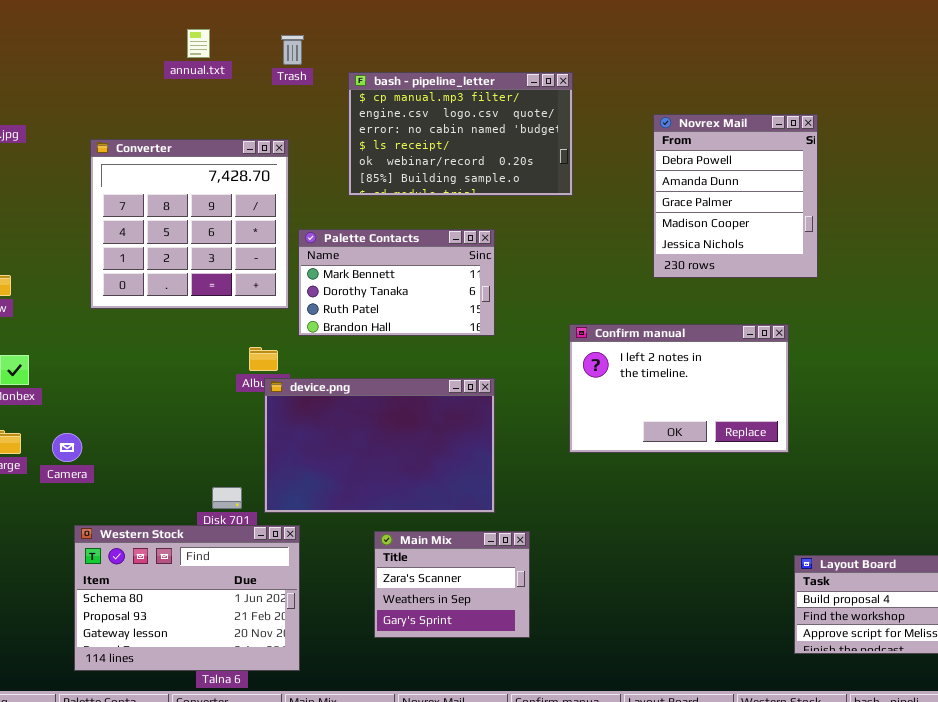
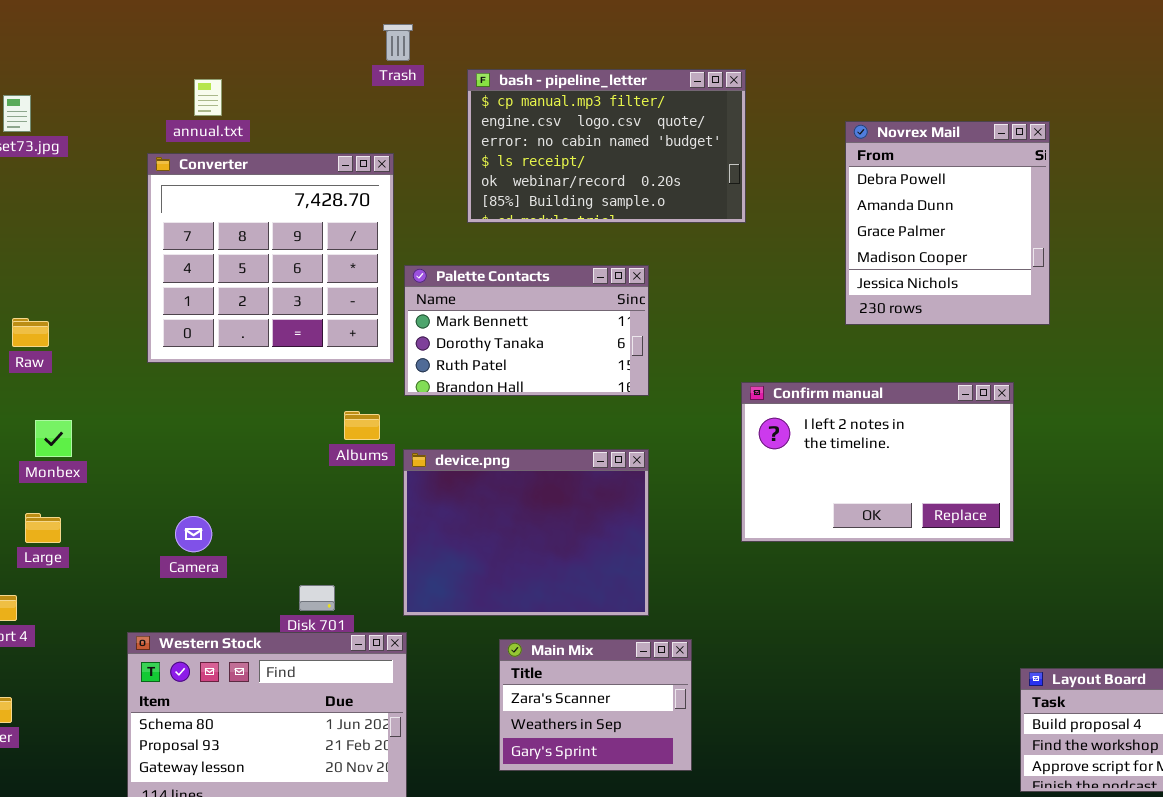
annual.txt: [187,29,210,58] -> [194,79,222,116], moved
device.png: [264,378,495,513] -> [403,449,649,616], resized
Camera: [52,433,82,462] -> [175,516,212,552], moved

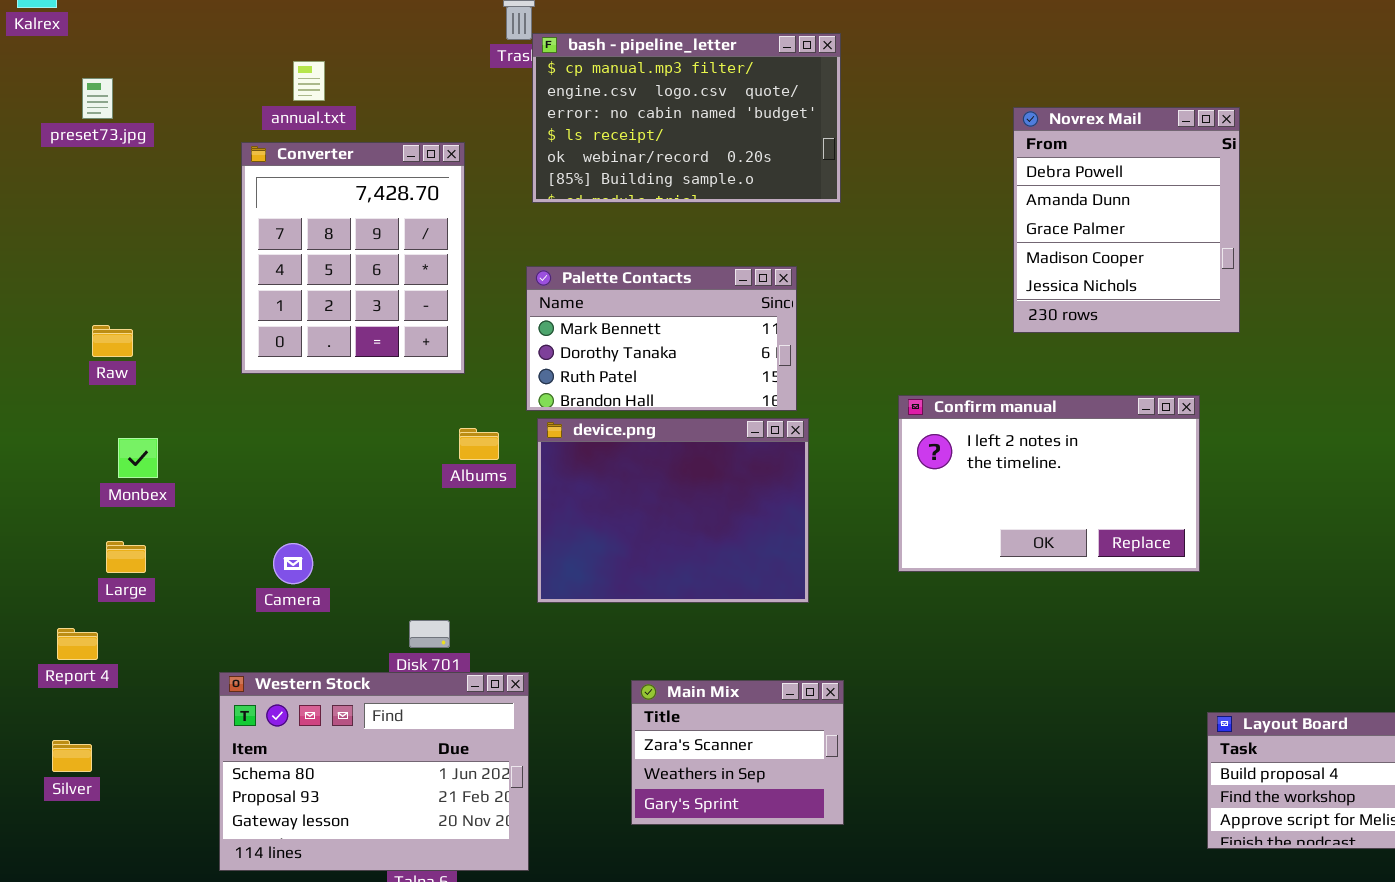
bash - pipeline_letter: [467,69,746,223] -> [532,33,841,203], moved
Converter: [147,153,394,363] -> [241,142,465,374], resized
device.png: [403,449,649,616] -> [537,418,809,603], moved

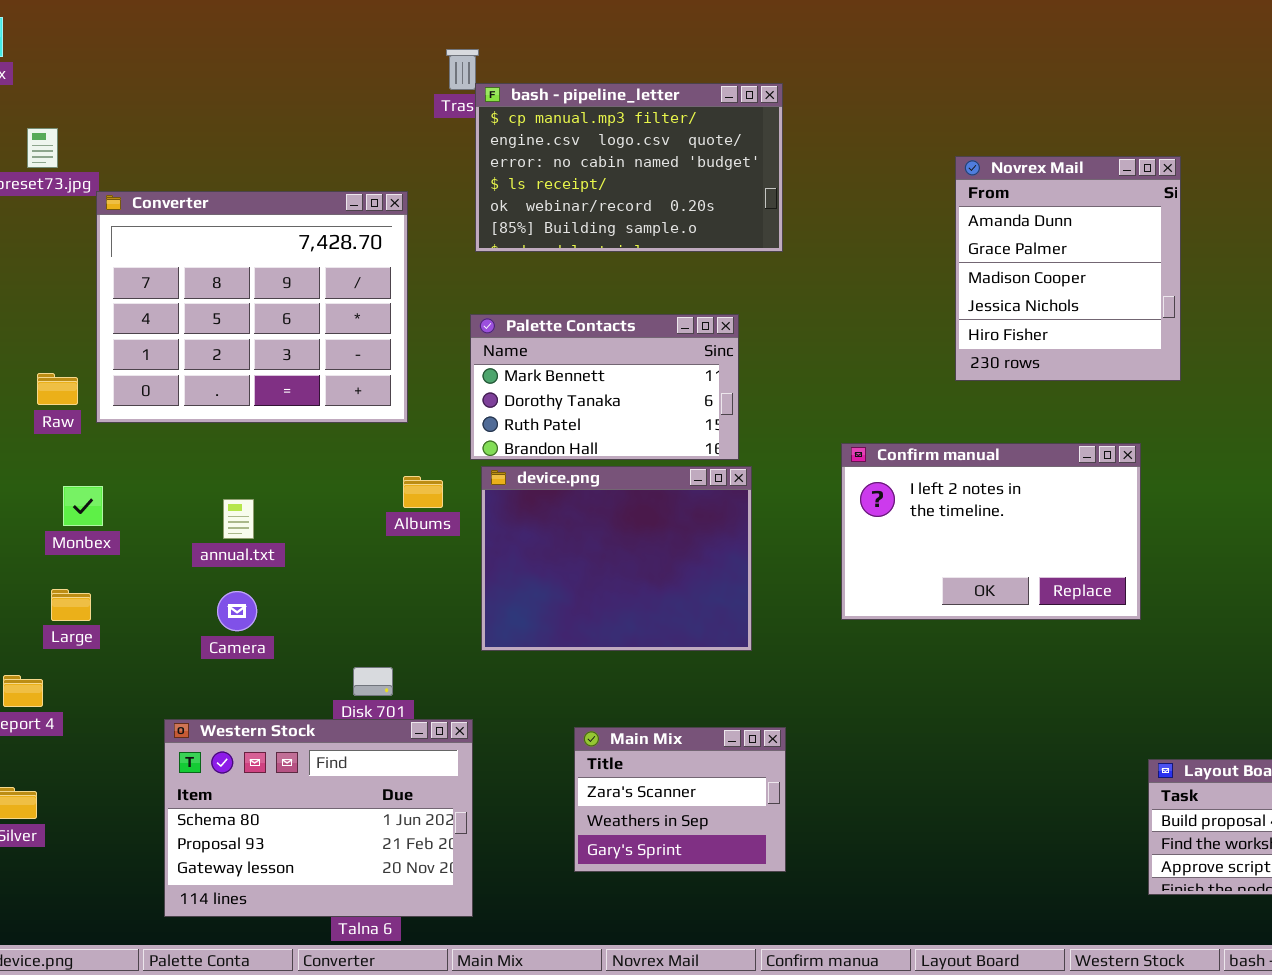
annual.txt: [293,61,325,101] -> [223,499,254,539], moved
Novrex Mail: [1013,107,1240,333] -> [955,156,1181,381], scrolled down 1 row
Converter: [241,142,465,374] -> [96,191,408,423], resized

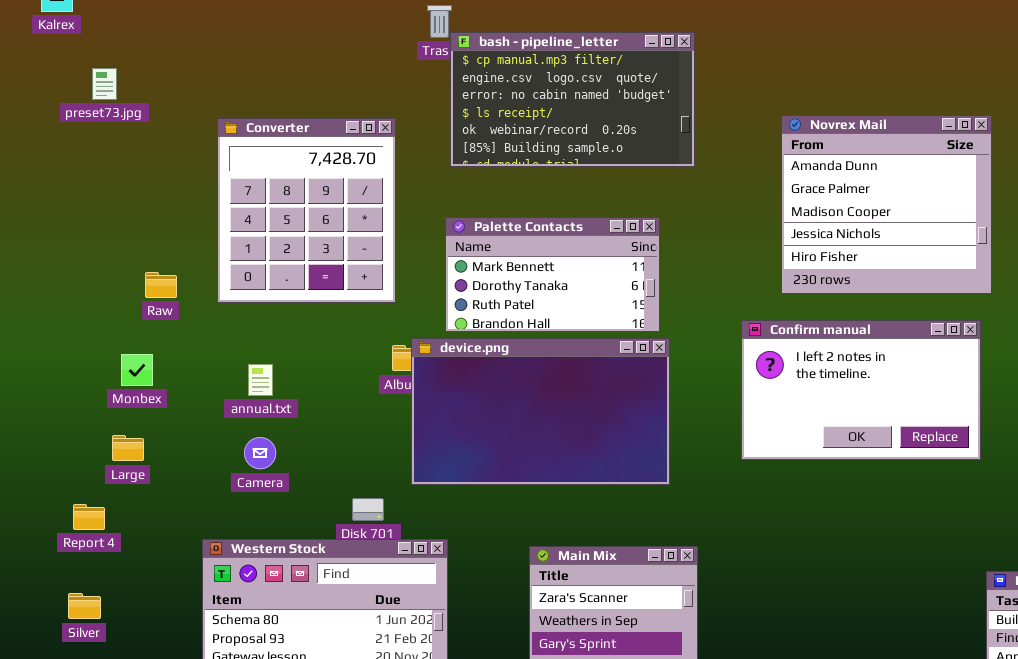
Novrex Mail: [955,156,1181,381] -> [781,115,992,294], moved, resized
Converter: [96,191,408,423] -> [217,118,396,303], resized
Raw: [37,373,78,405] -> [145,272,177,298], moved
device.png: [481,466,752,651] -> [411,338,670,485], resized

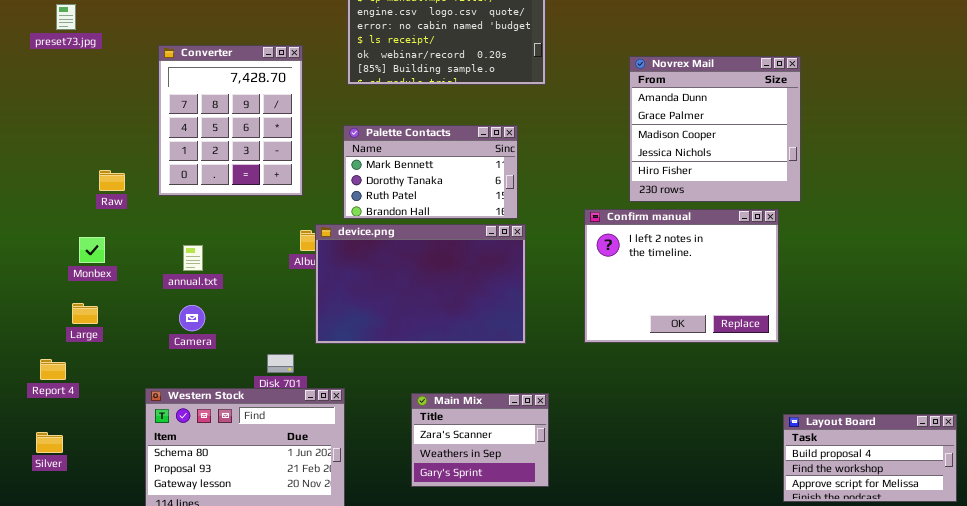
Novrex Mail: [781,115,992,294] -> [629,56,801,202], moved
Confirm manual: [741,320,981,460] -> [584,209,779,343], resized

